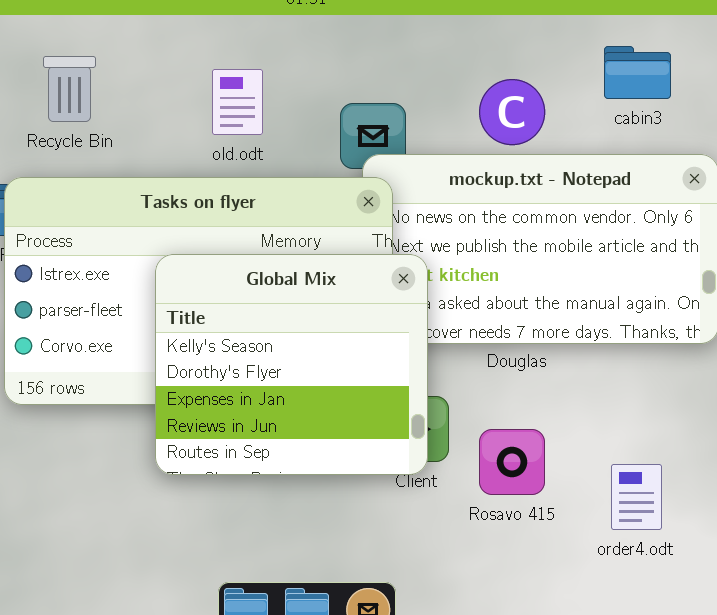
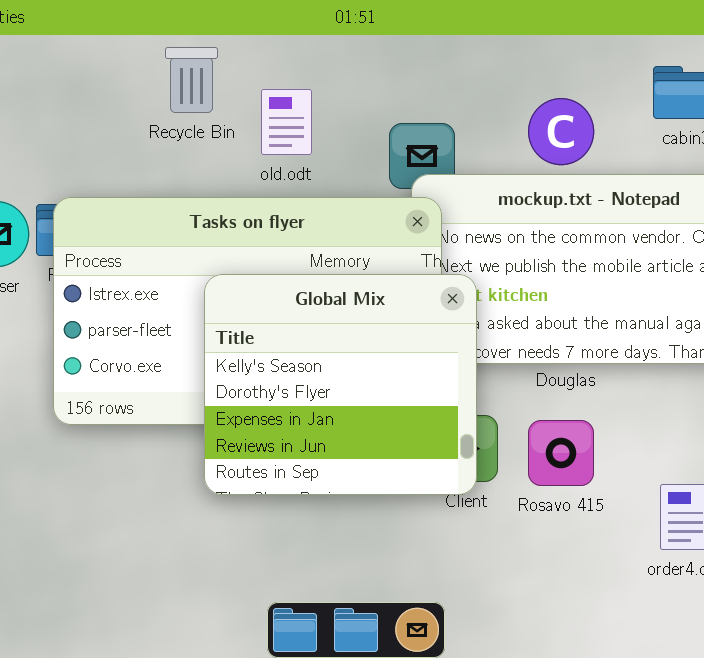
Recycle Bin: [43,56,96,122] -> [165,47,218,113], moved
Rosavo 415: [479,429,545,495] -> [528,420,594,486], moved

